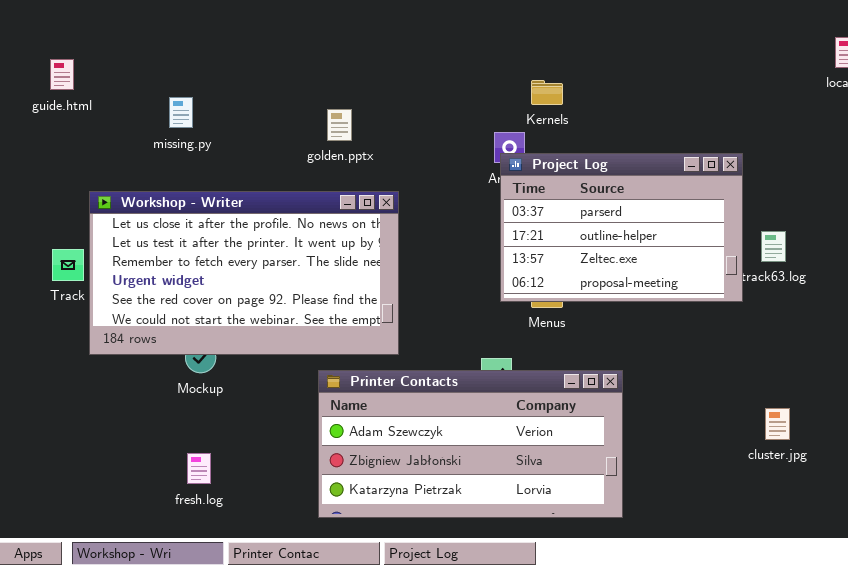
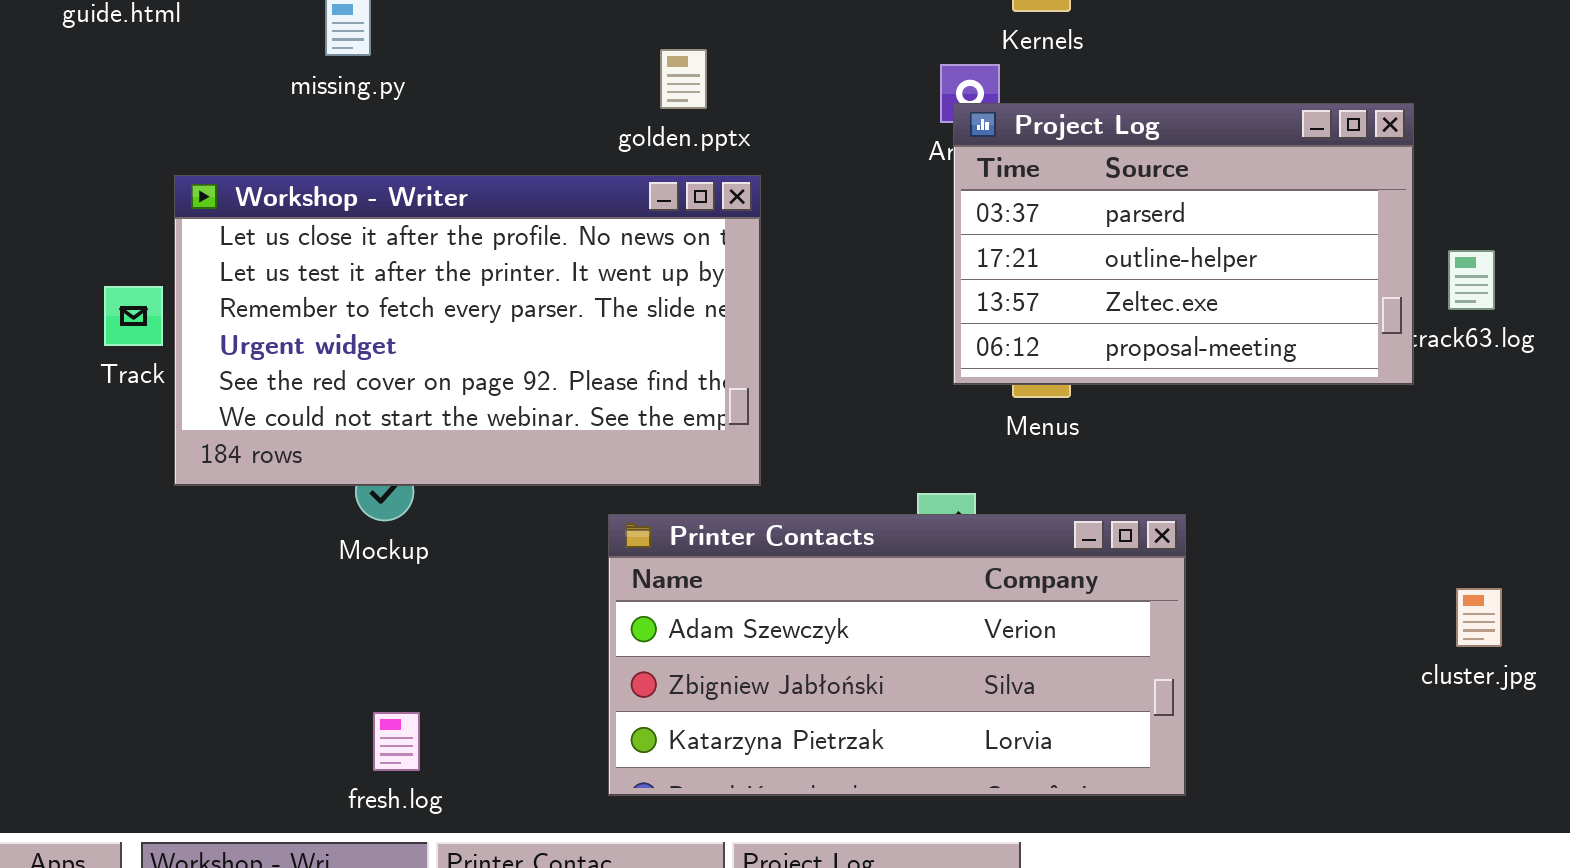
golden.pptx: [327,109,352,141] -> [660,49,707,109], moved
fresh.log: [187,453,211,484] -> [373,712,420,771], moved

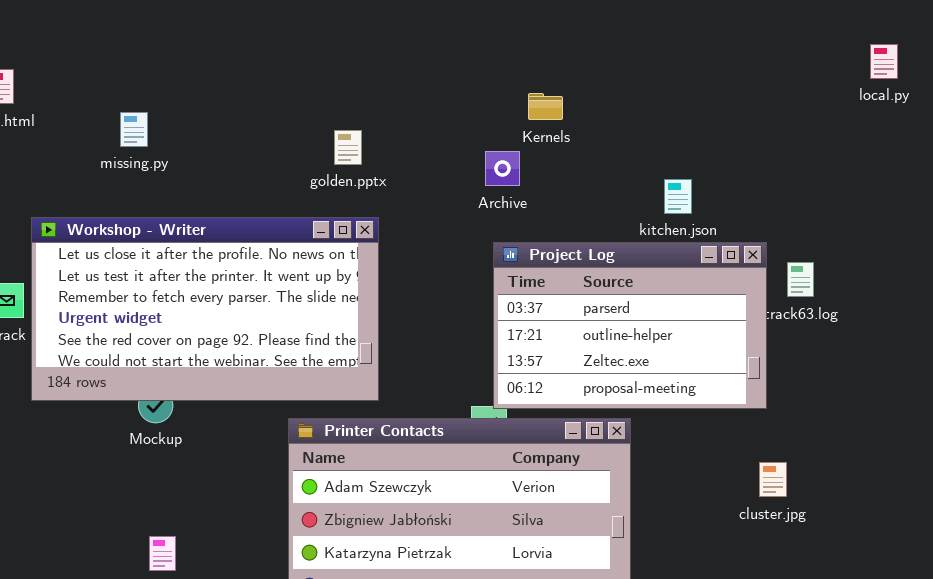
golden.pptx: [660,49,707,109] -> [334,130,362,165], moved
Project Log: [953,103,1414,385] -> [493,242,767,409], moved
cluster.jpg: [1456,588,1502,647] -> [759,462,787,497], moved

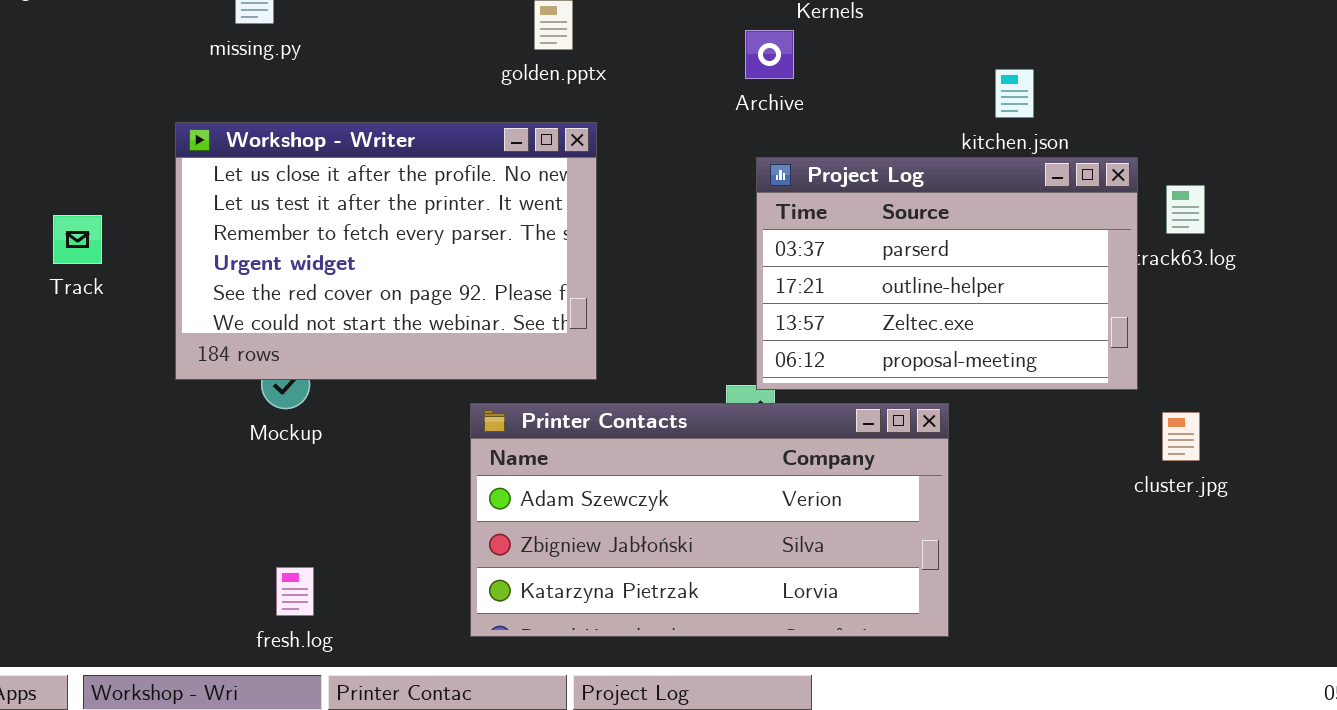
Workshop - Writer: [31,217,379,401] -> [175,122,597,380], resized
cluster.jpg: [759,462,787,497] -> [1162,412,1200,461], moved

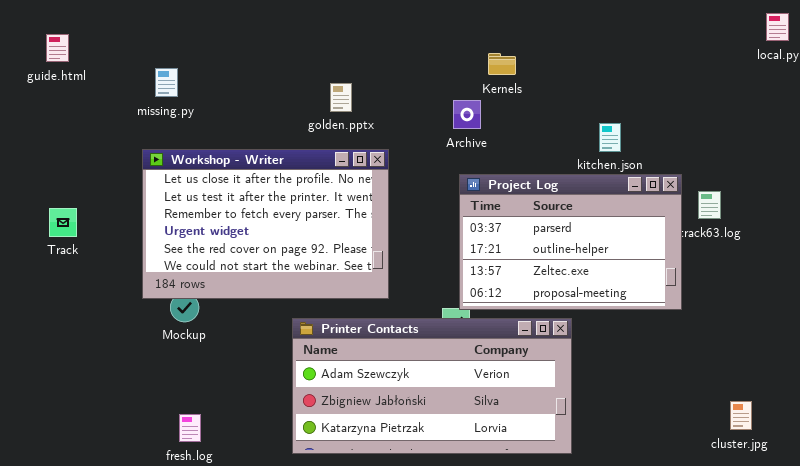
Workshop - Writer: [175,122,597,380] -> [142,149,389,299], moved
cluster.jpg: [1162,412,1200,461] -> [730,401,752,430], moved

